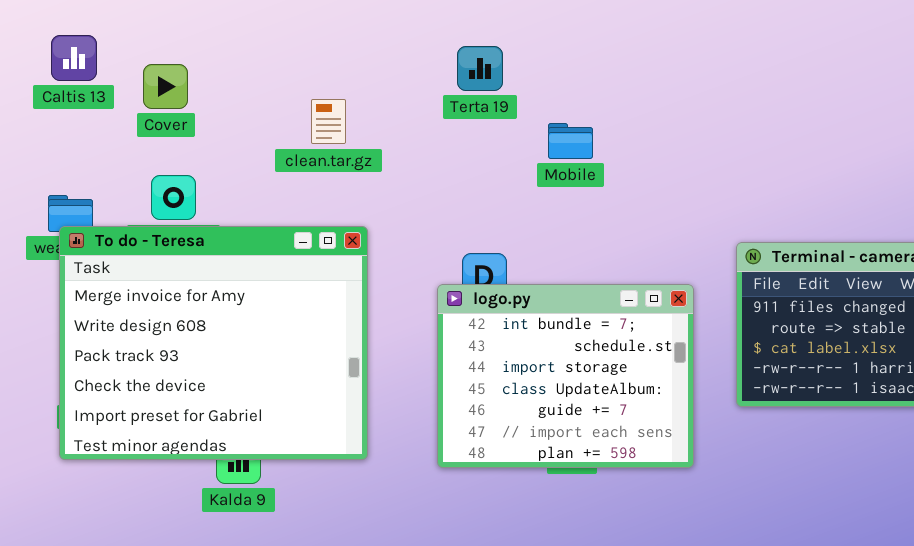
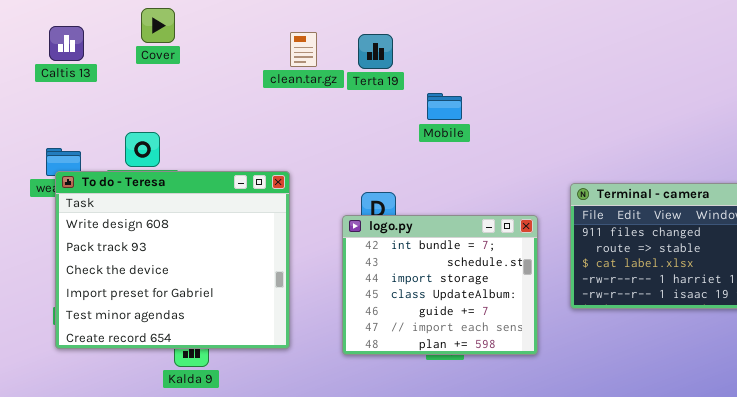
Cover: [143,64,188,109] -> [141,8,175,43], moved
clean.tar.gz: [311,99,346,144] -> [290,32,317,67], moved
To do - Teresa: [59,226,368,460] -> [55,171,290,349], scrolled down 1 row

